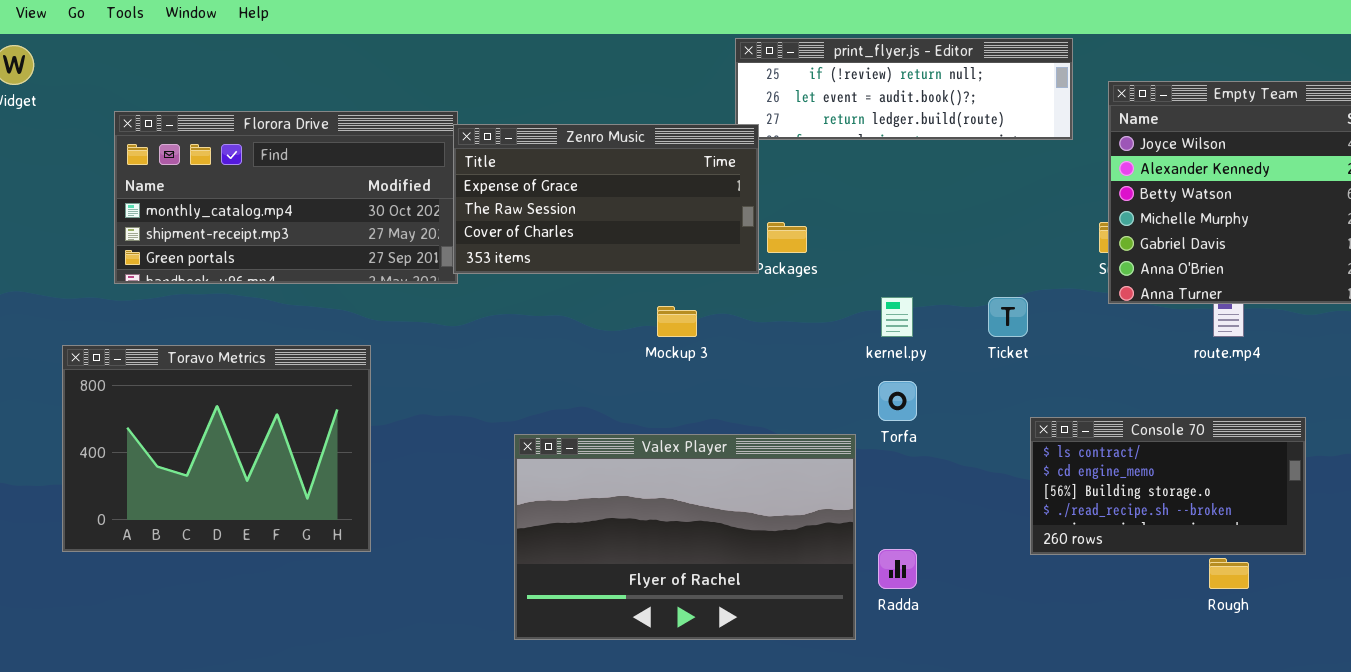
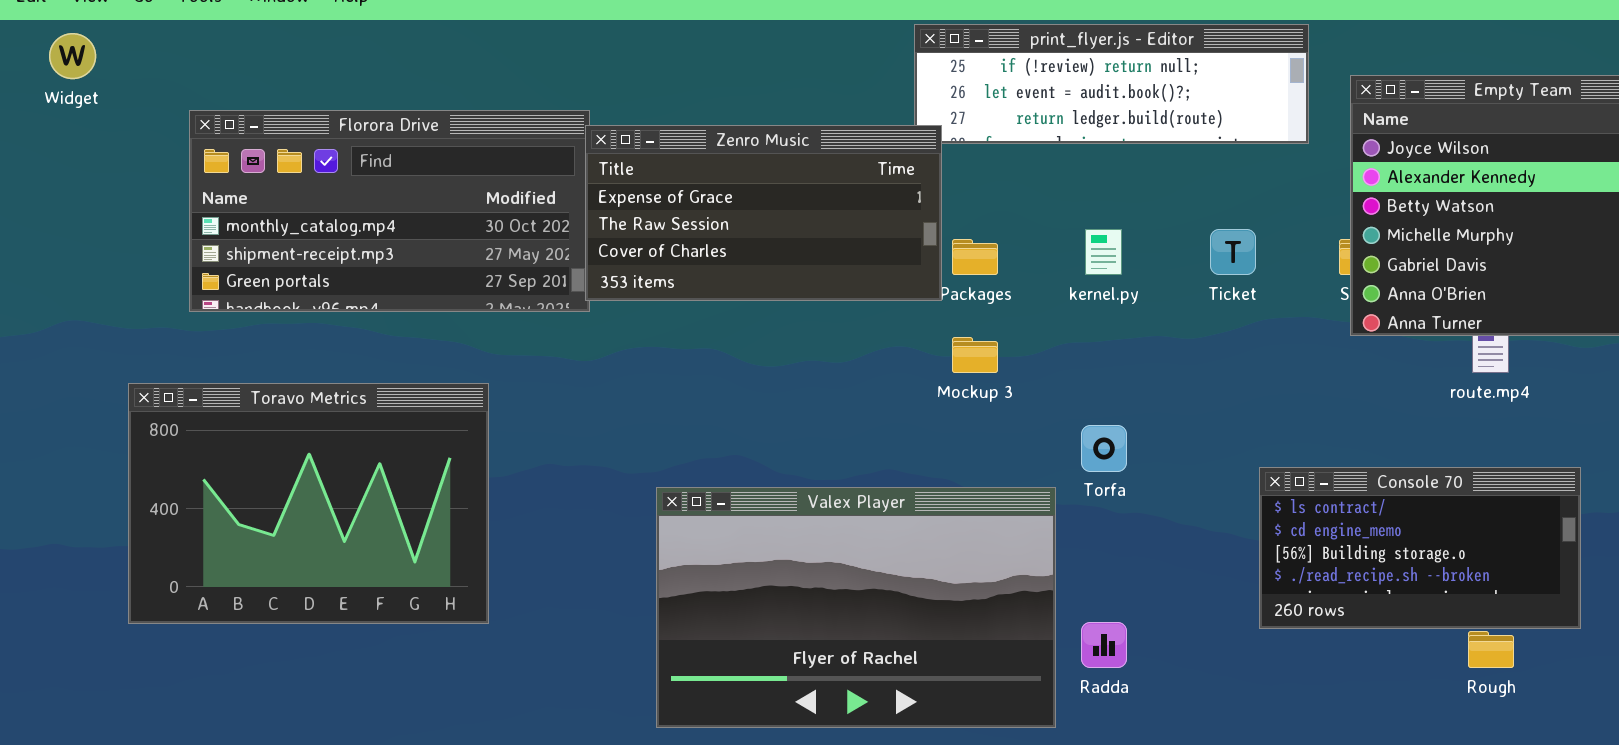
kernel.py: [881,297,913,337] -> [1085,229,1122,275], moved
Ticket: [988,297,1028,337] -> [1210,229,1256,275], moved
Mockup 3: [657,306,697,337] -> [952,337,998,373], moved

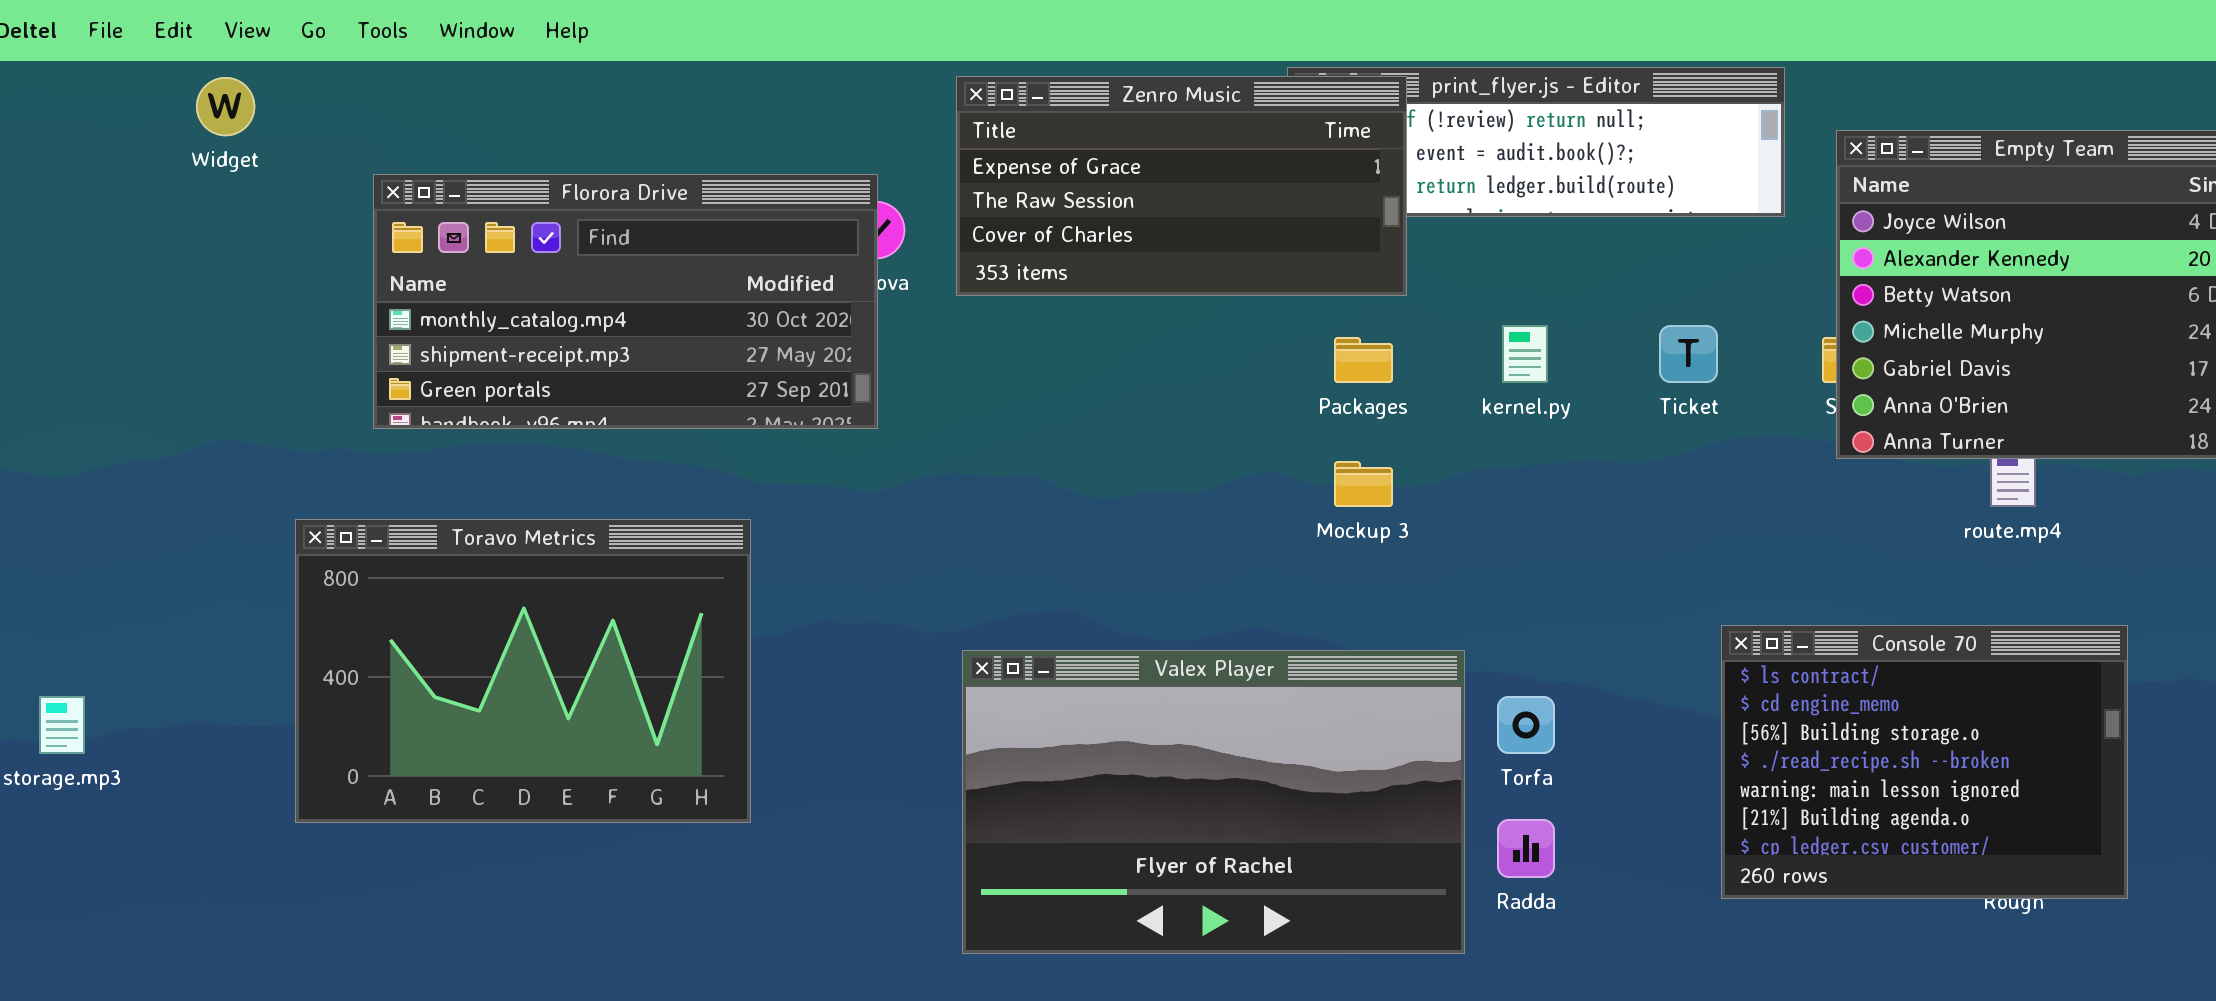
Zenro Music: [585,125,942,301] -> [956,76,1407,296], moved
Torfa: [1081,425,1127,472] -> [1497,696,1555,754], moved
Console 70: [1259,467,1581,629] -> [1721,625,2128,899], resized

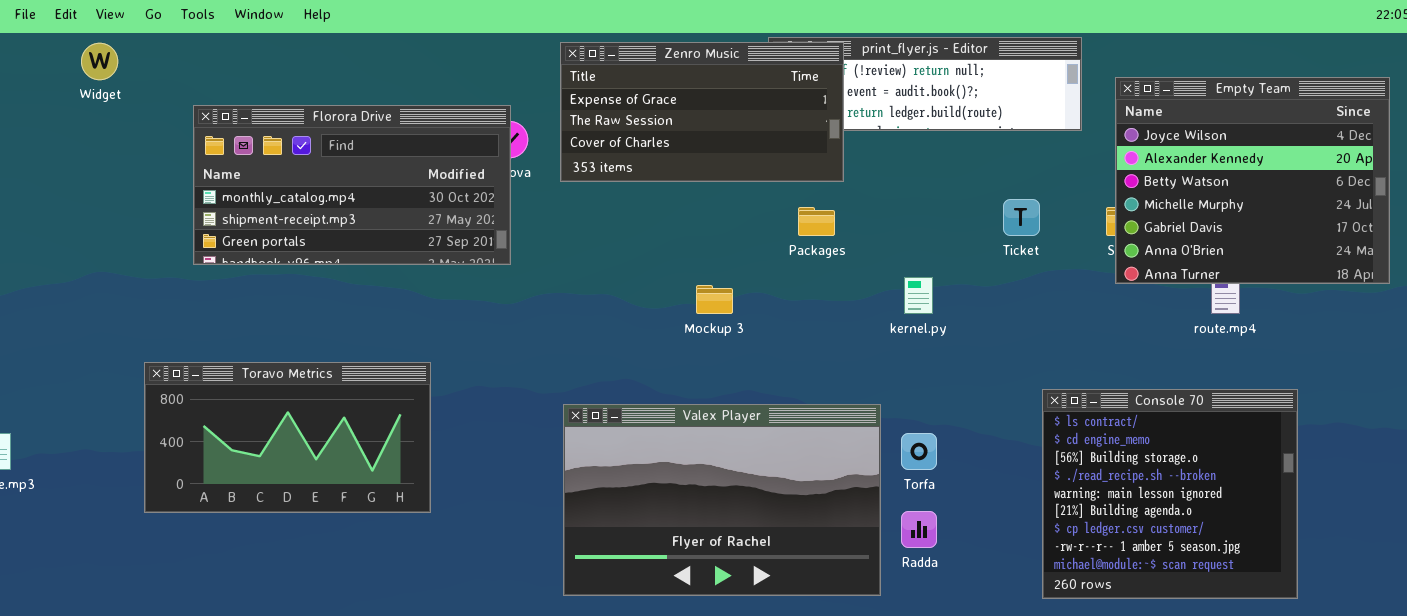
kernel.py: [1502,325,1548,383] -> [904,277,933,314], moved
Mockup 3: [1334,461,1393,507] -> [696,285,733,314], moved
Toravo Metrics: [295,519,751,823] -> [144,362,431,513], resized
Console 70: [1721,625,2128,899] -> [1042,389,1298,599], resized

